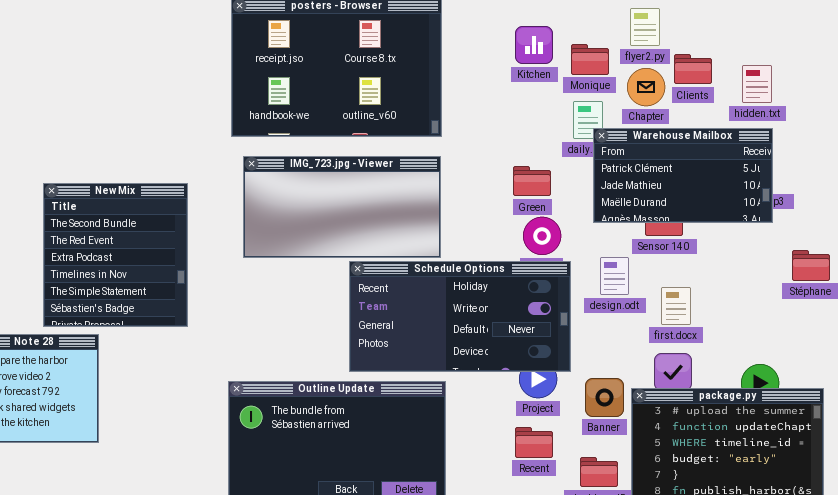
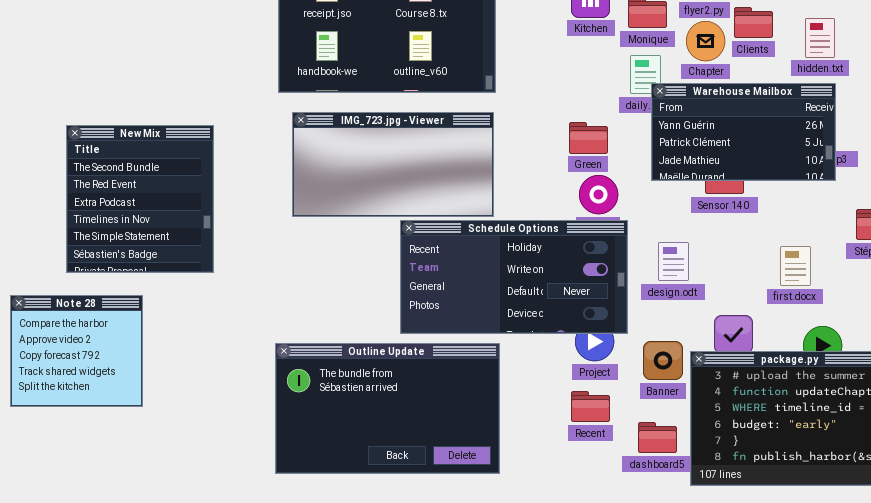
Warehouse Mailbox: [593,128,773,223] -> [651,83,836,181], scrolled up 1 row
New Mix: [43,183,188,327] -> [66,125,214,273], moved
design.odt: [600,257,629,295] -> [658,242,689,281], moved
first.docx: [661,287,691,325] -> [780,246,811,286], moved

